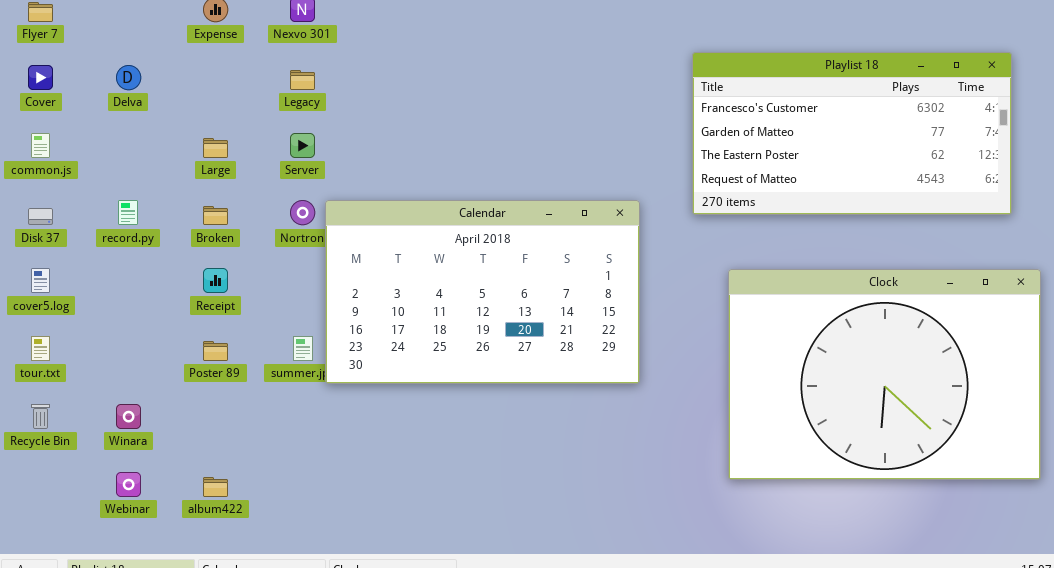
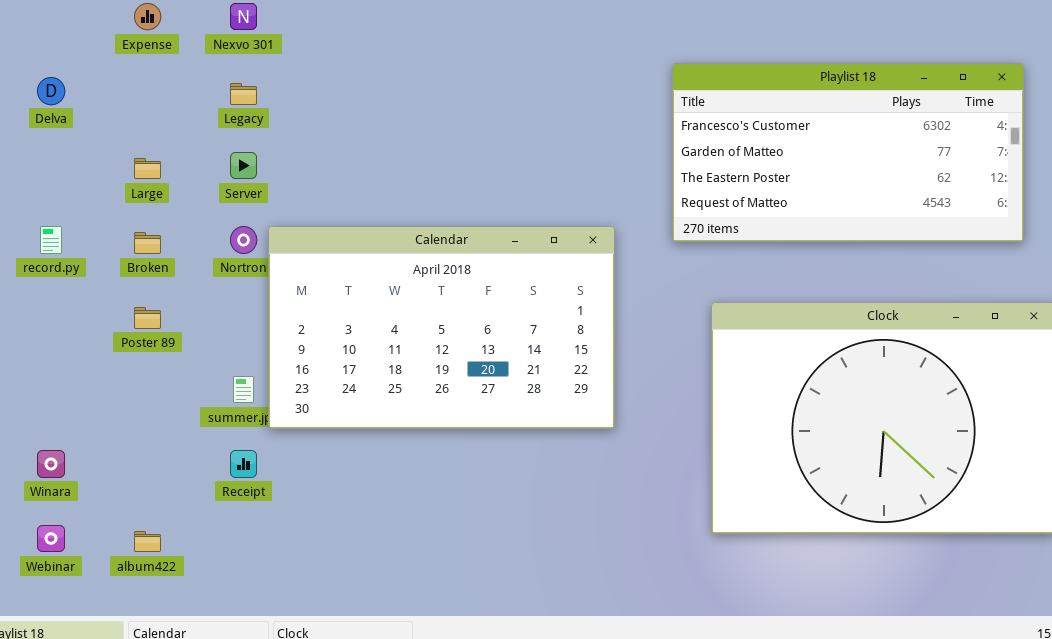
Receipt: [203,268,228,293] -> [230,450,257,478], moved
Poster 89: [203,341,228,361] -> [134,307,161,329], moved

